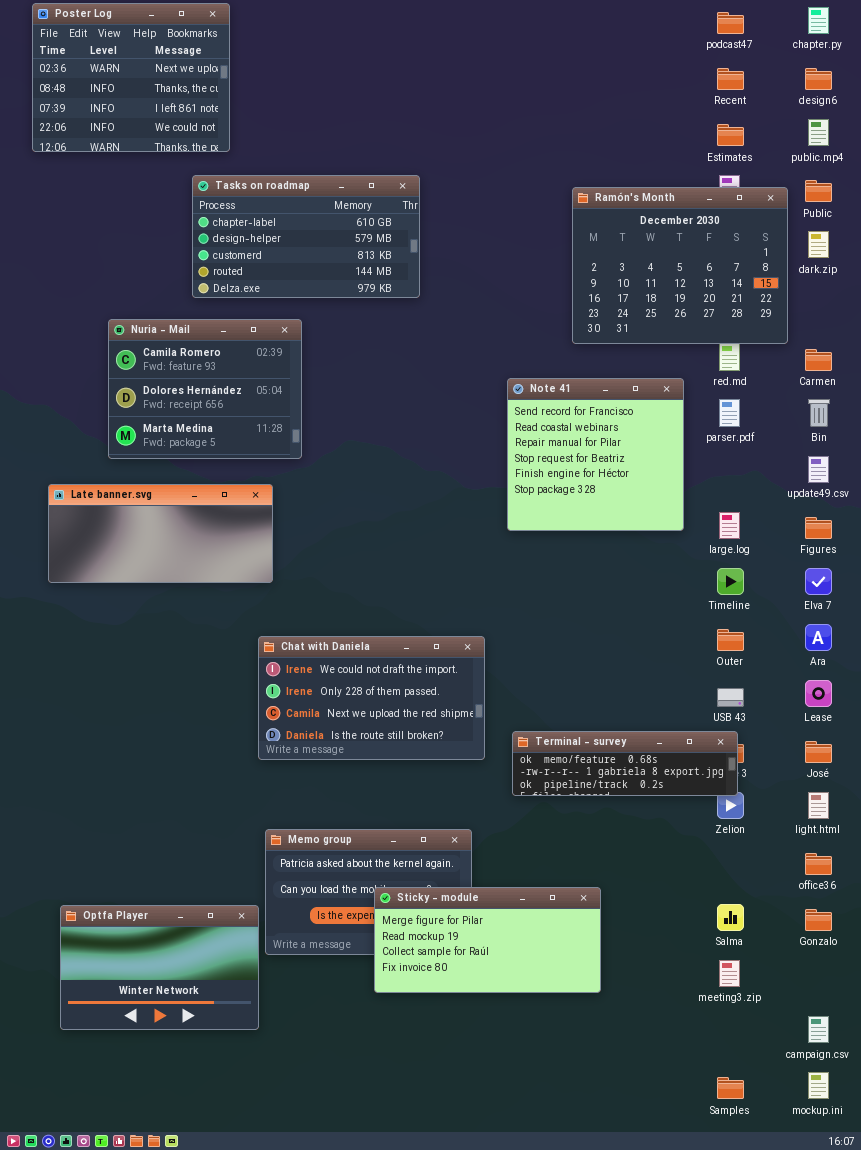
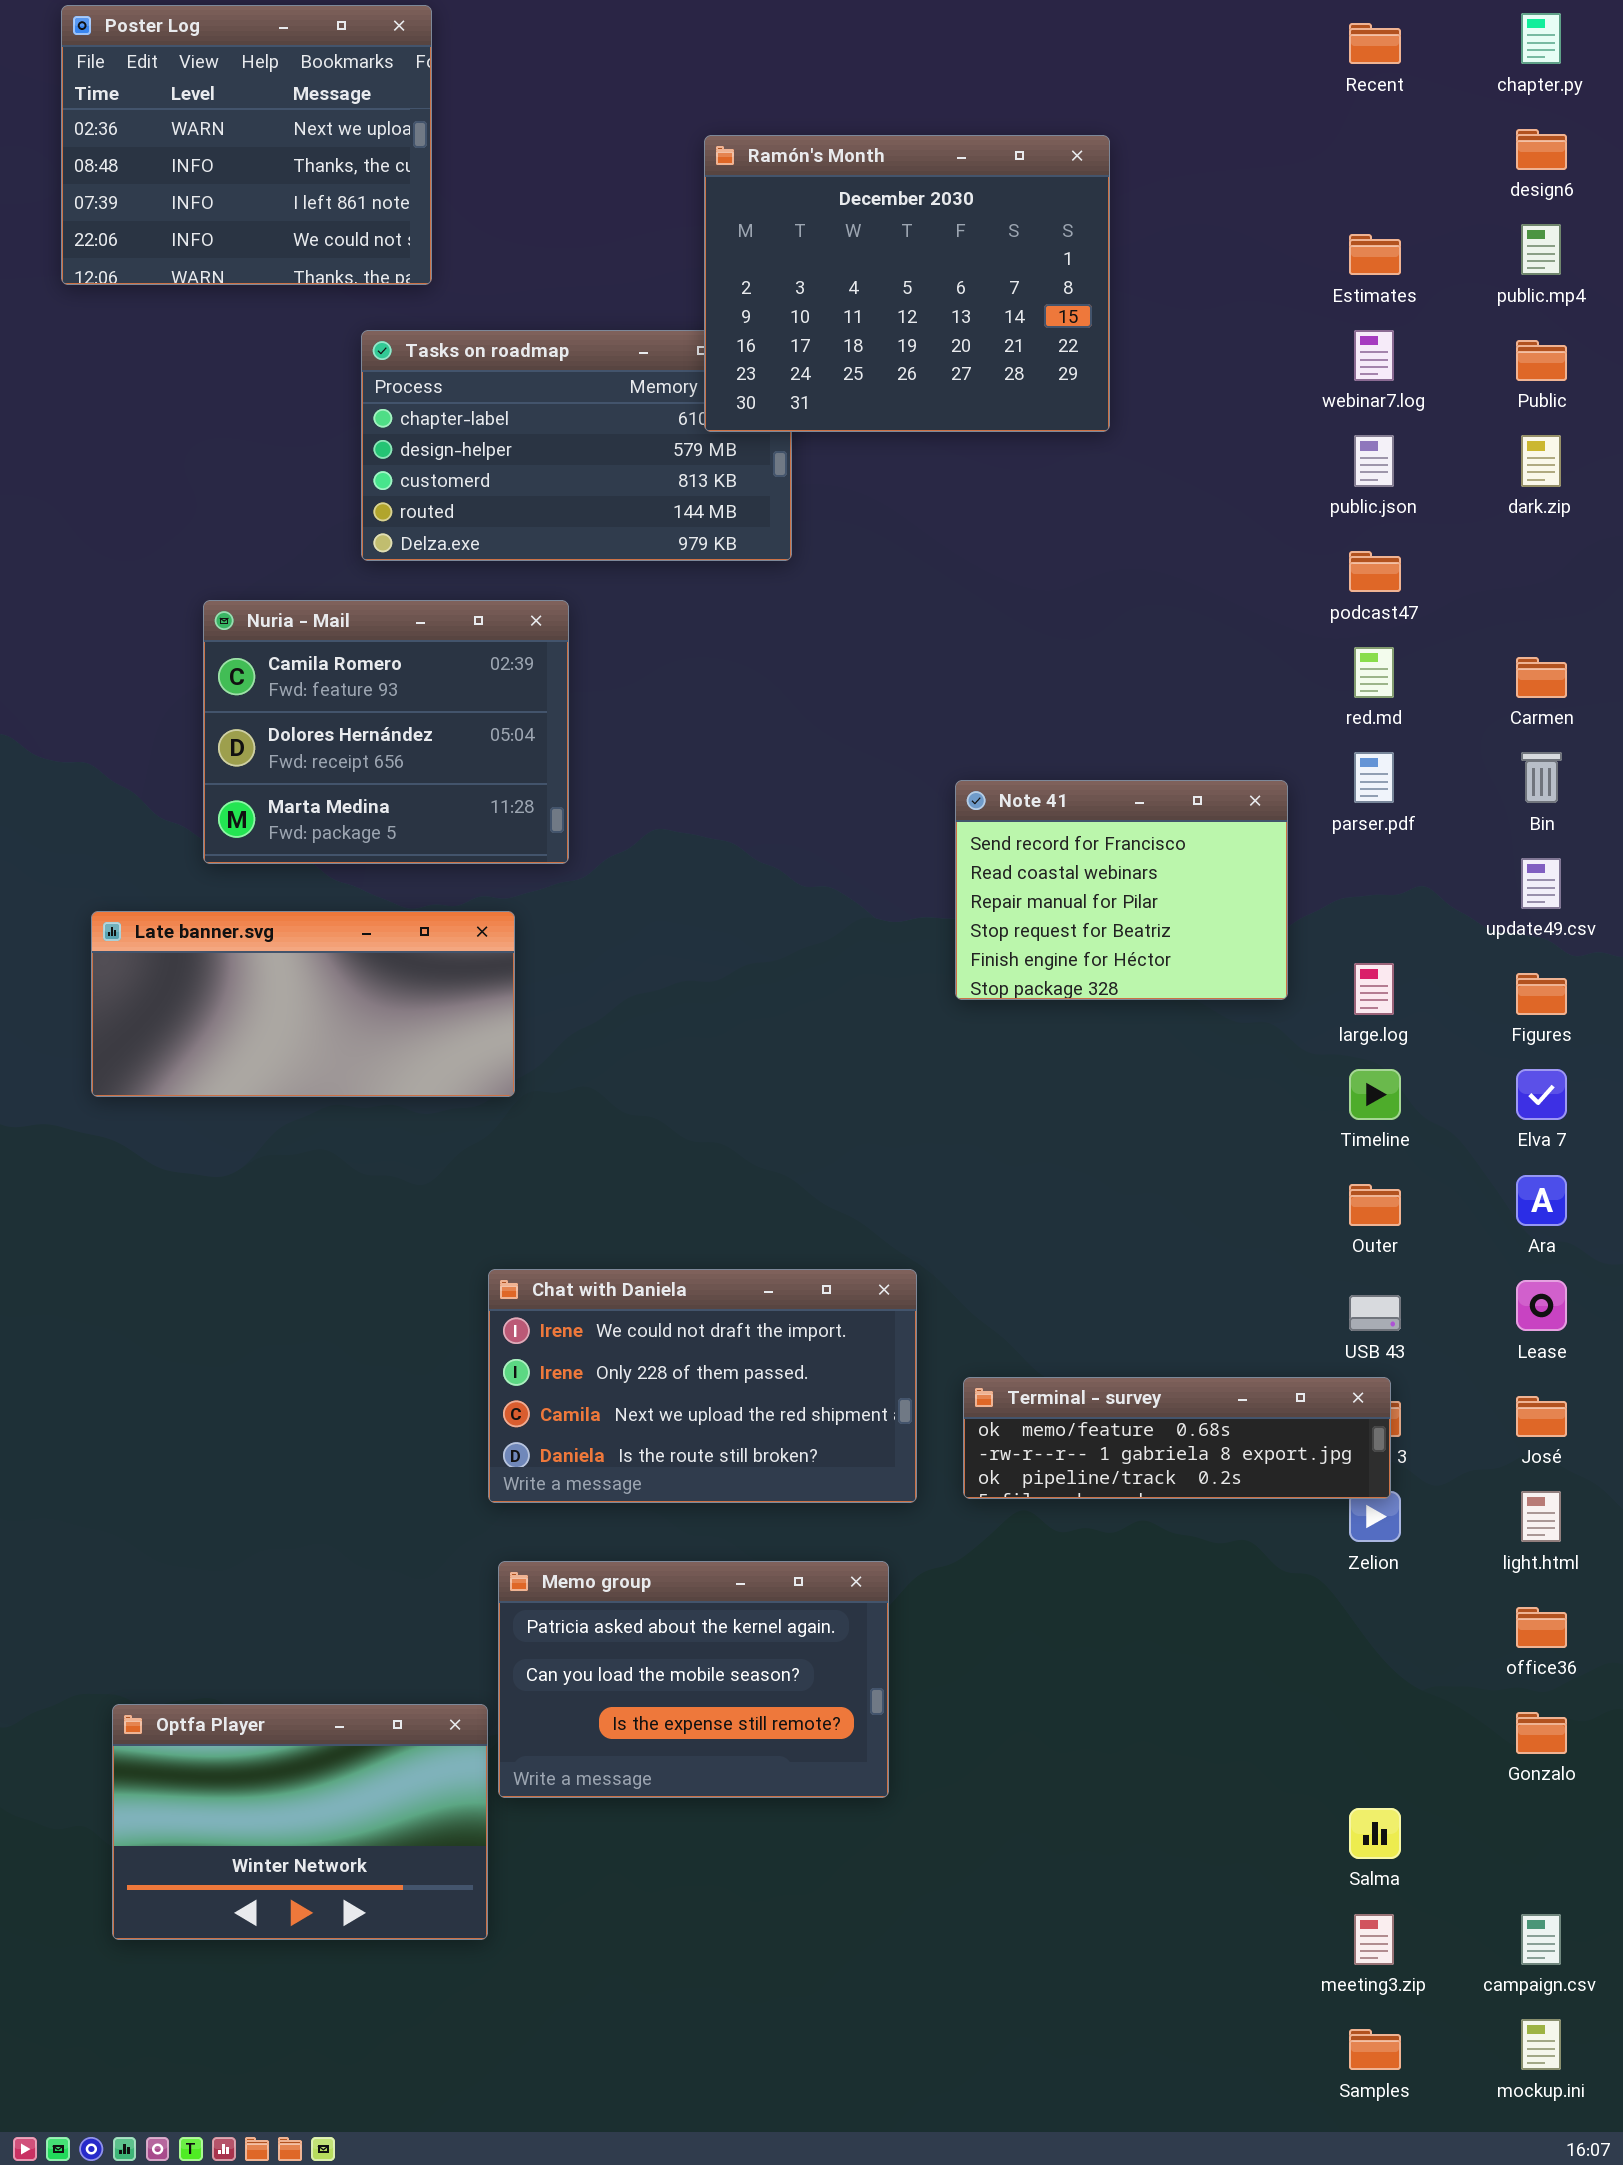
podcast47: [717,12,744,34] -> [1349,551,1401,592], moved
Recent: [717,68,744,90] -> [1349,23,1401,64], moved
Ramón's Month: [572,187,788,344] -> [704,135,1110,432], moved
Note 41: [507,378,684,531] -> [955,780,1288,1000], resized
Chat with Daniela: [258,636,485,760] -> [488,1269,917,1503], moved
Sticky - module: [374,887,601,993] -> none, closed
Salma: [717,904,744,931] -> [1349,1808,1401,1859], moved
meeting3.zip: [719,960,740,987] -> [1354,1914,1394,1965], moved

